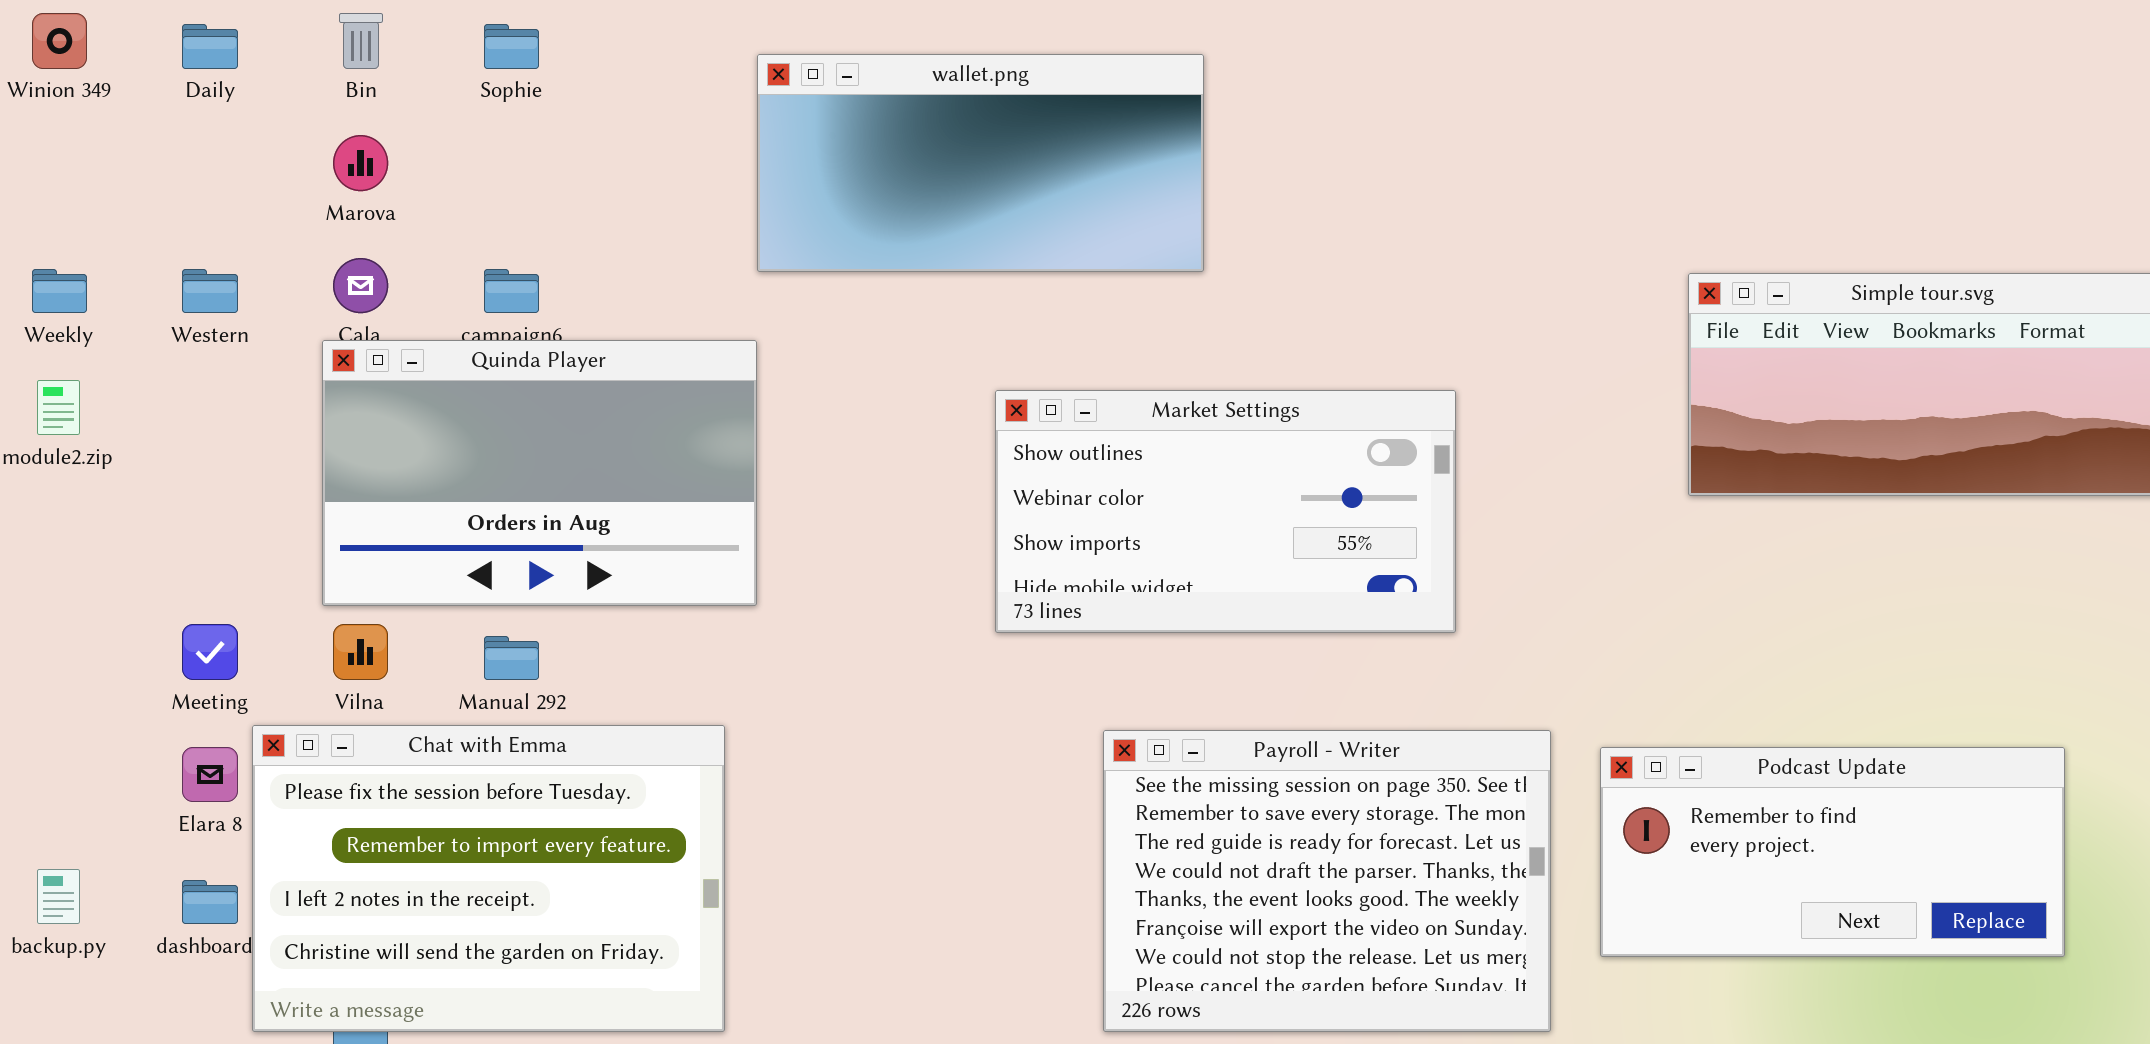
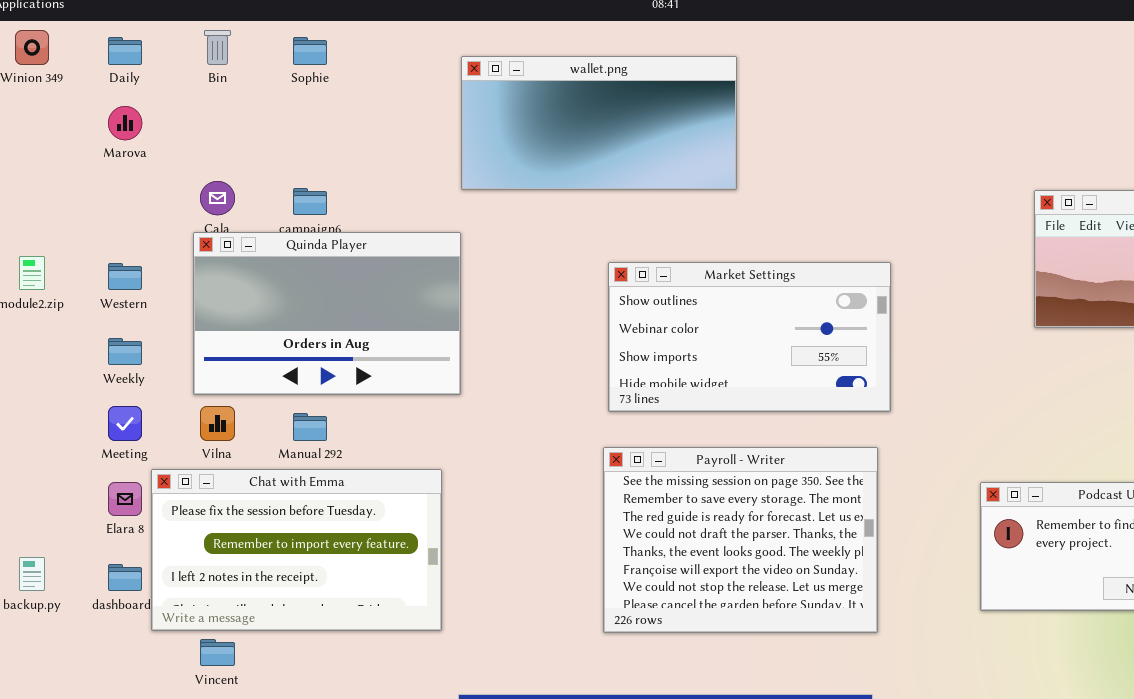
Marova: [333,135,388,191] -> [108,106,142,140], moved
Weekly: [32,269,87,313] -> [108,338,142,365], moved
Western: [182,269,238,313] -> [108,263,142,290], moved
Chat with Emma: [252,725,725,1032] -> [151,469,442,631], resized
Payroll - Writer: [1103,730,1551,1032] -> [603,447,878,633], moved

